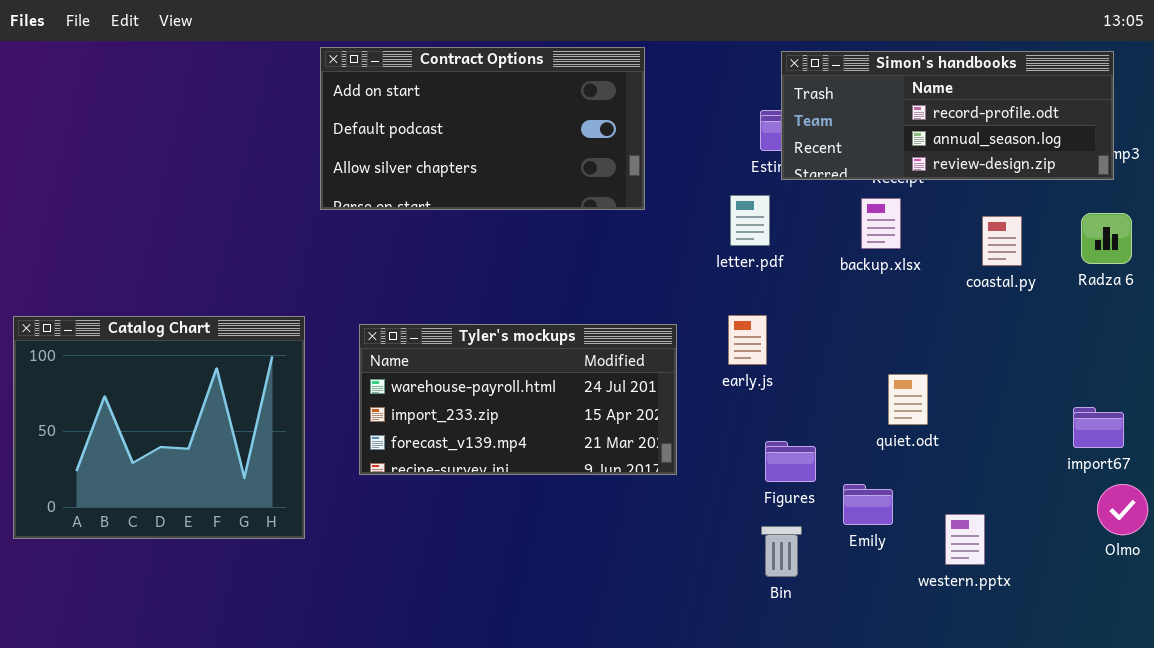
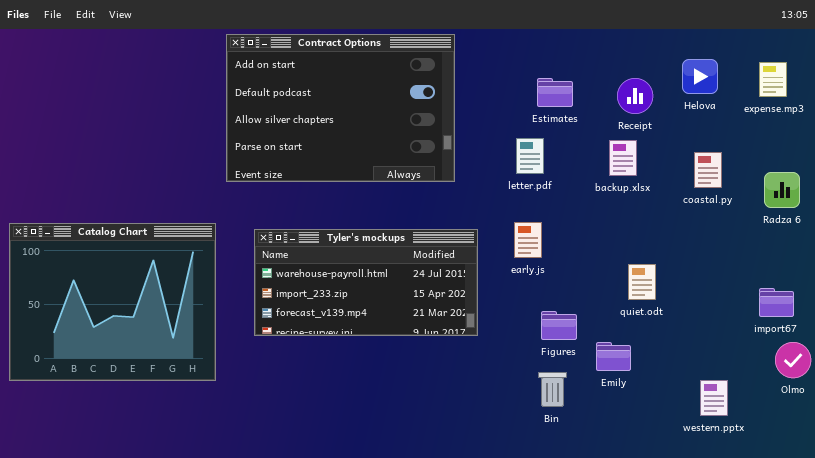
Contract Options: [320,47,645,210] -> [226,34,455,182], resized
Simon's handbooks: [781,51,1114,180] -> none, closed
Radza 6: [1081,213,1132,264] -> [764,172,800,208], moved
western.pptx: [945,514,985,565] -> [700,380,728,416], moved

